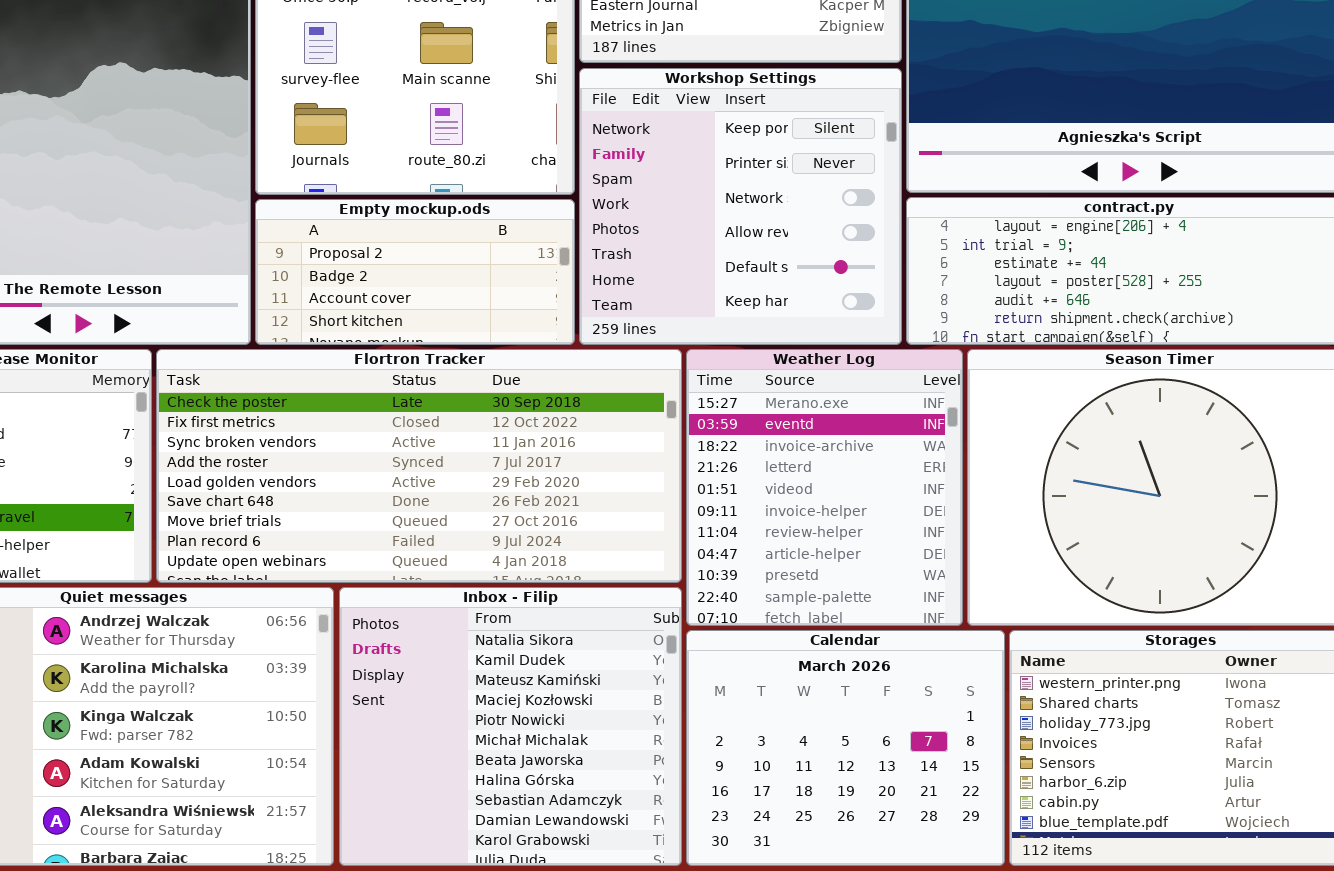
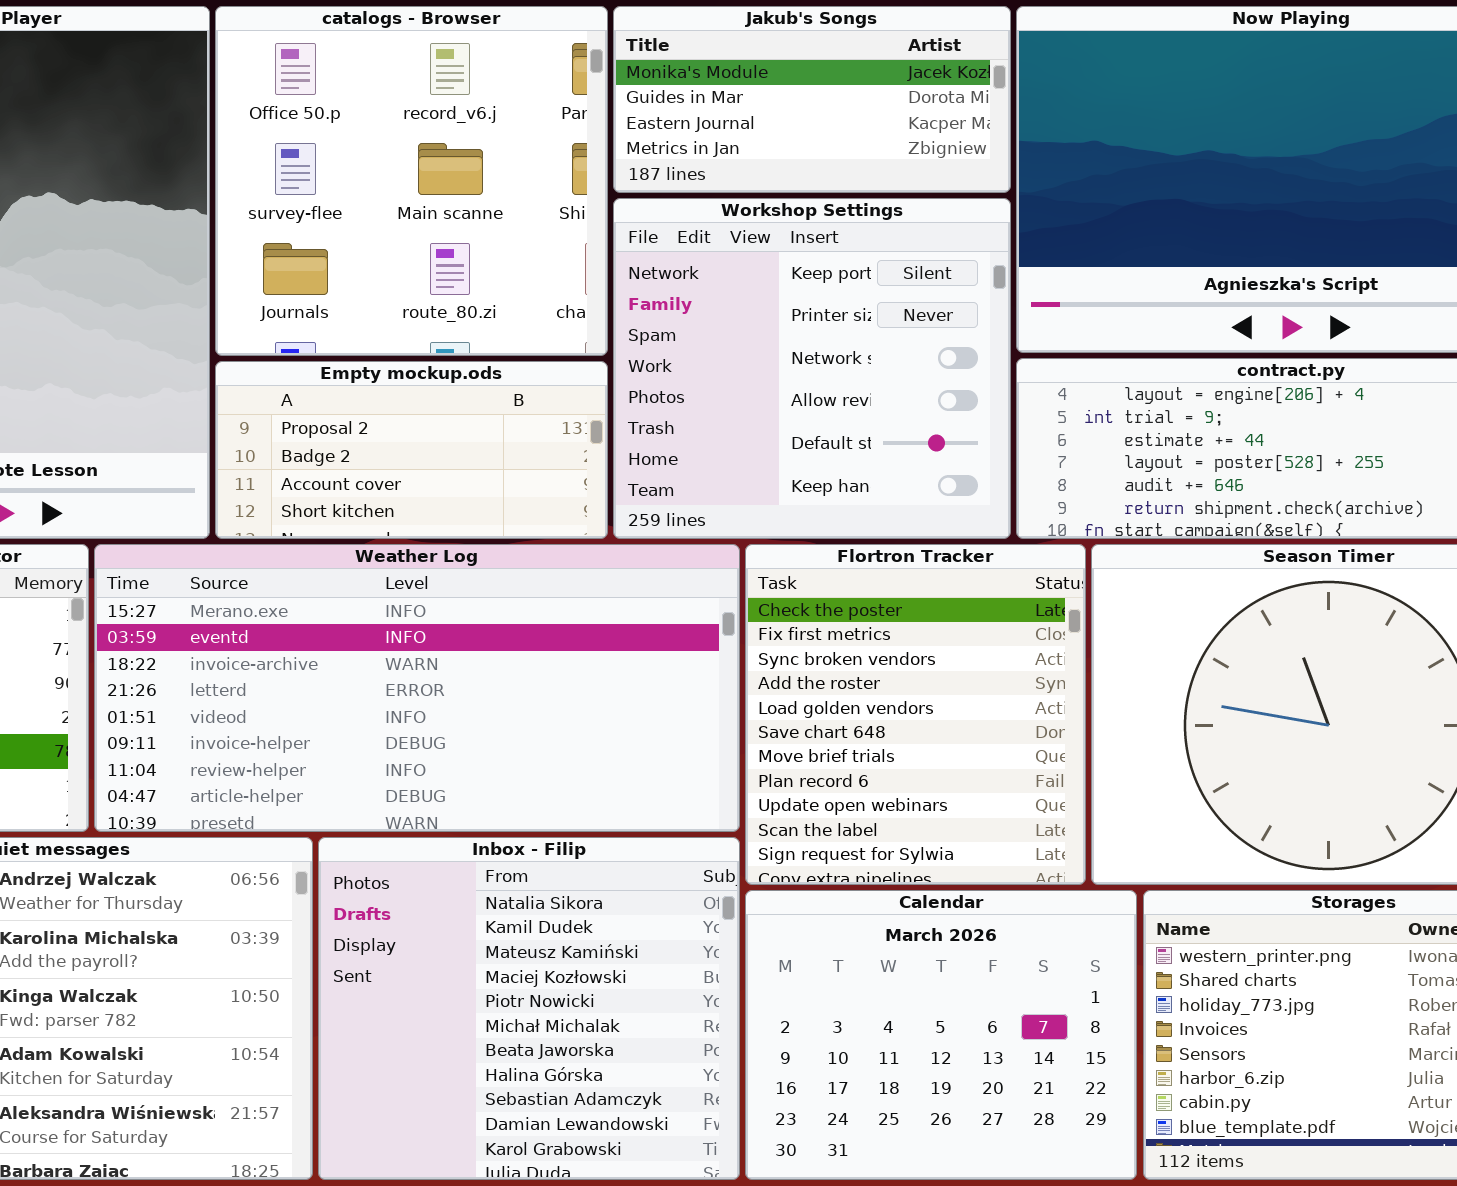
Flortron Tracker: [156,349,682,583] -> [745,544,1086,885], moved, resized
Weather Log: [686,349,963,626] -> [94,544,740,832], moved, resized

